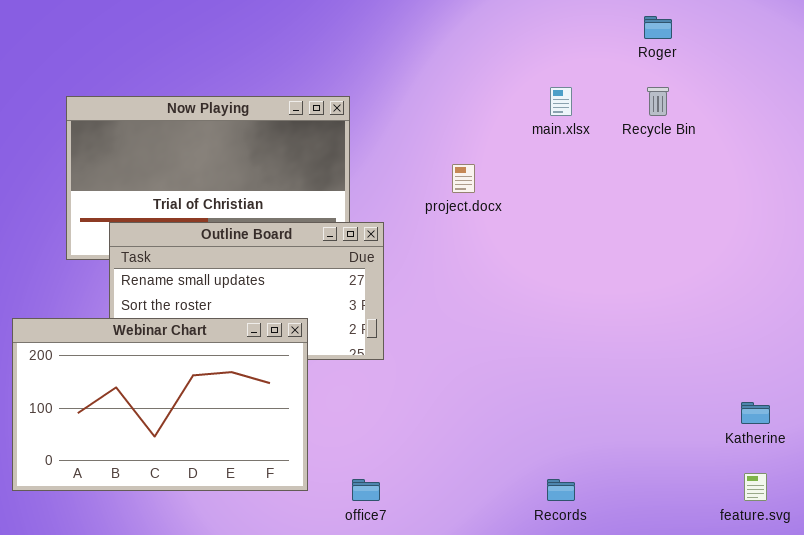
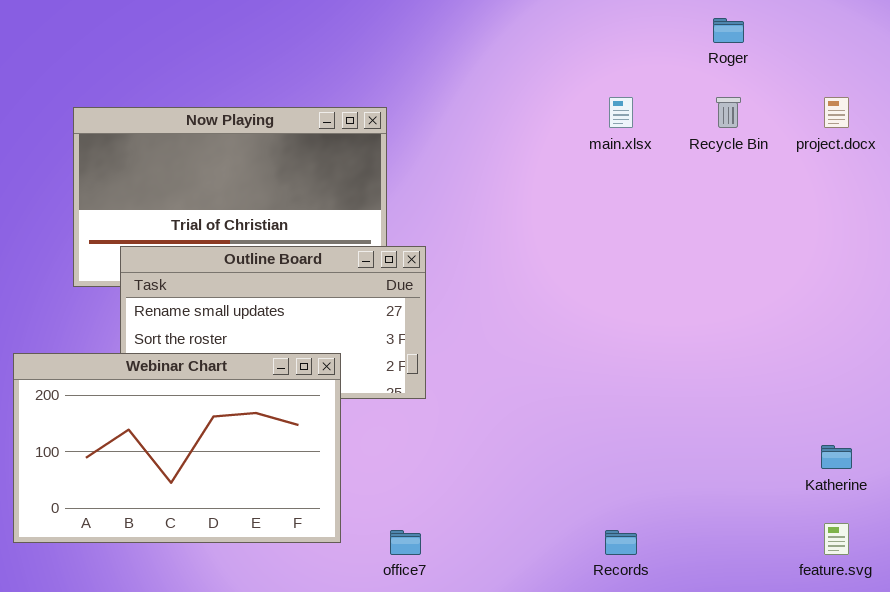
project.docx: [452,164,475,193] -> [824,97,849,128], moved

